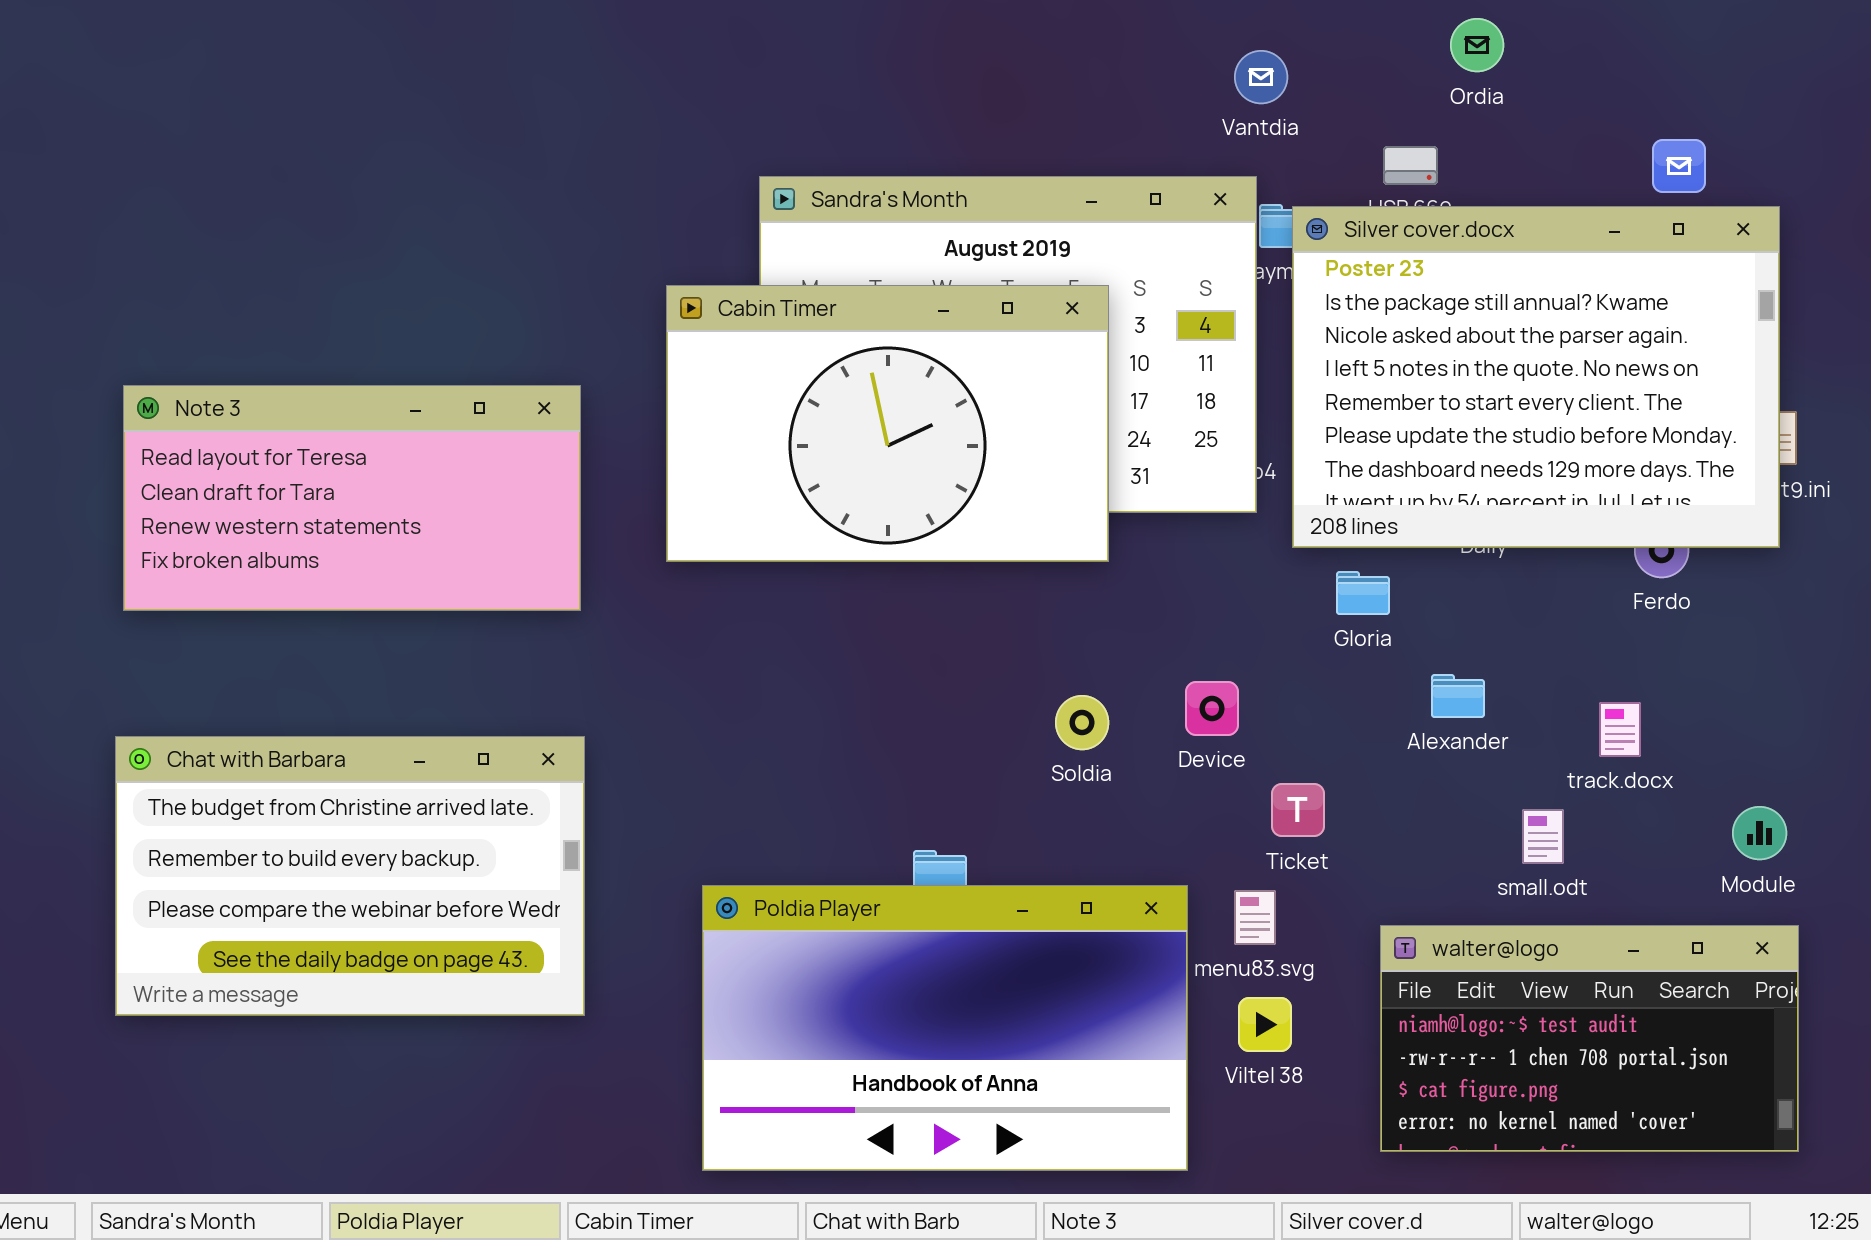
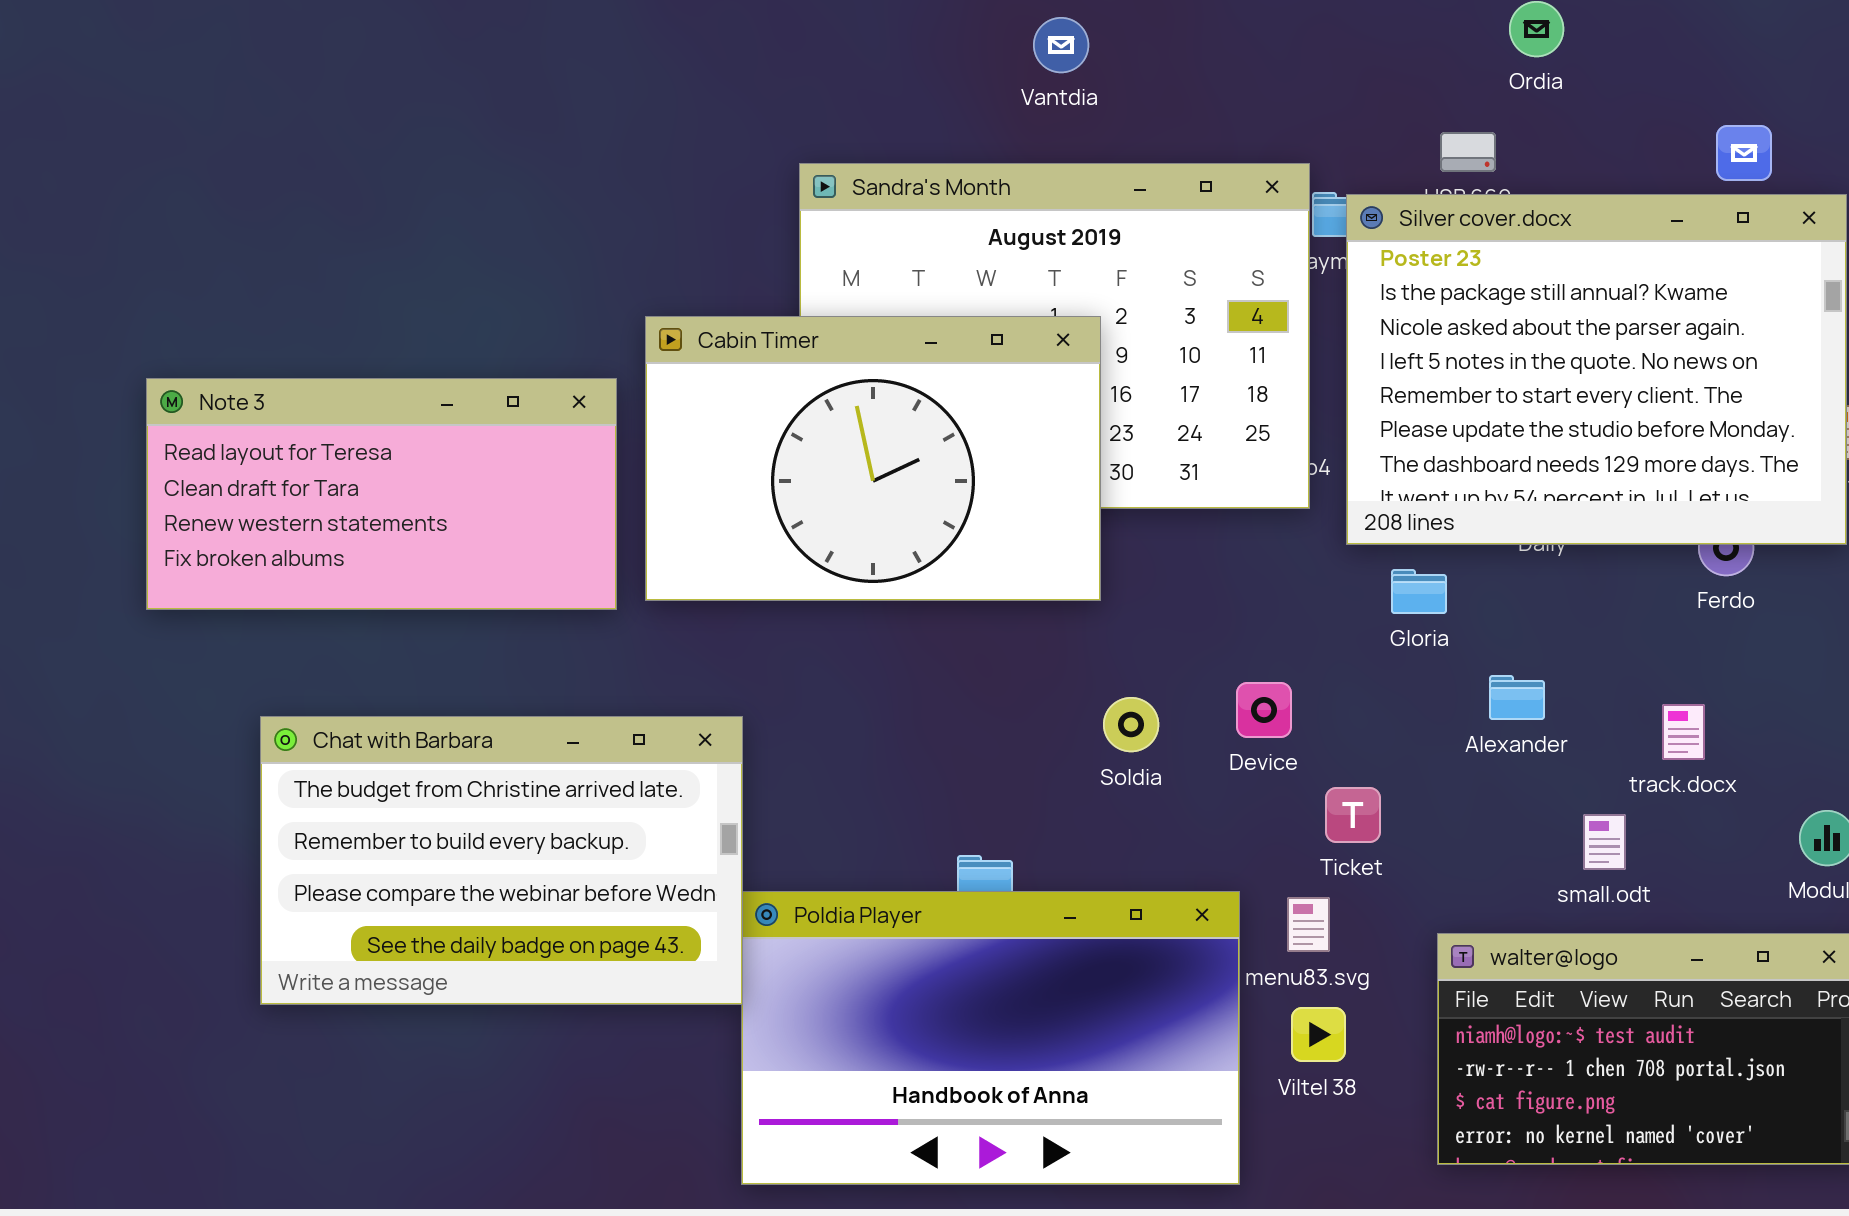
Vantdia: [1234,50,1288,104] -> [1033,17,1089,73], moved
Cabin Timer: [666,285,1109,562] -> [645,316,1101,601], moved
Chat with Barbara: [115,736,585,1016] -> [260,716,743,1005], moved

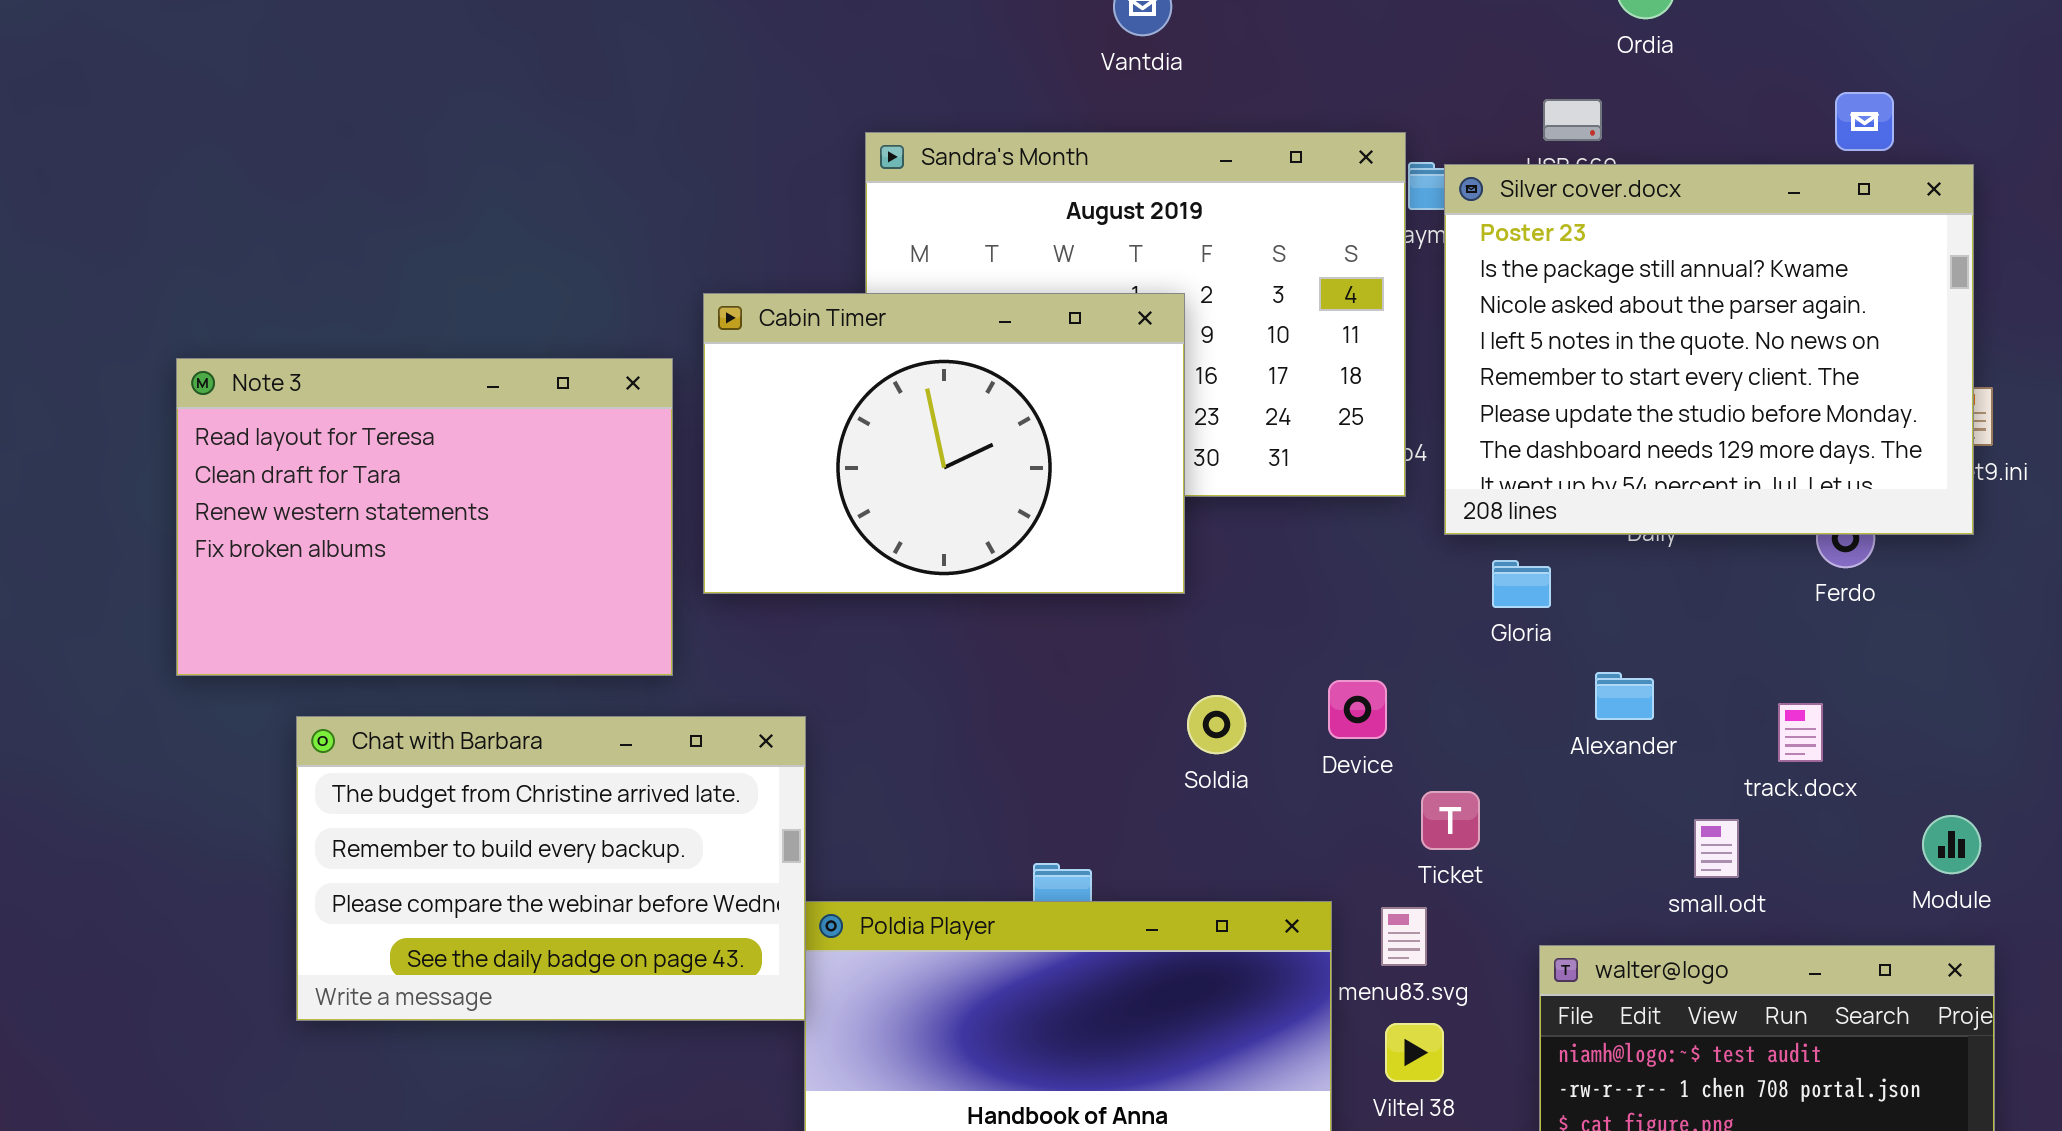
Note 3: [146,378,617,610] -> [176,358,673,676], resized

